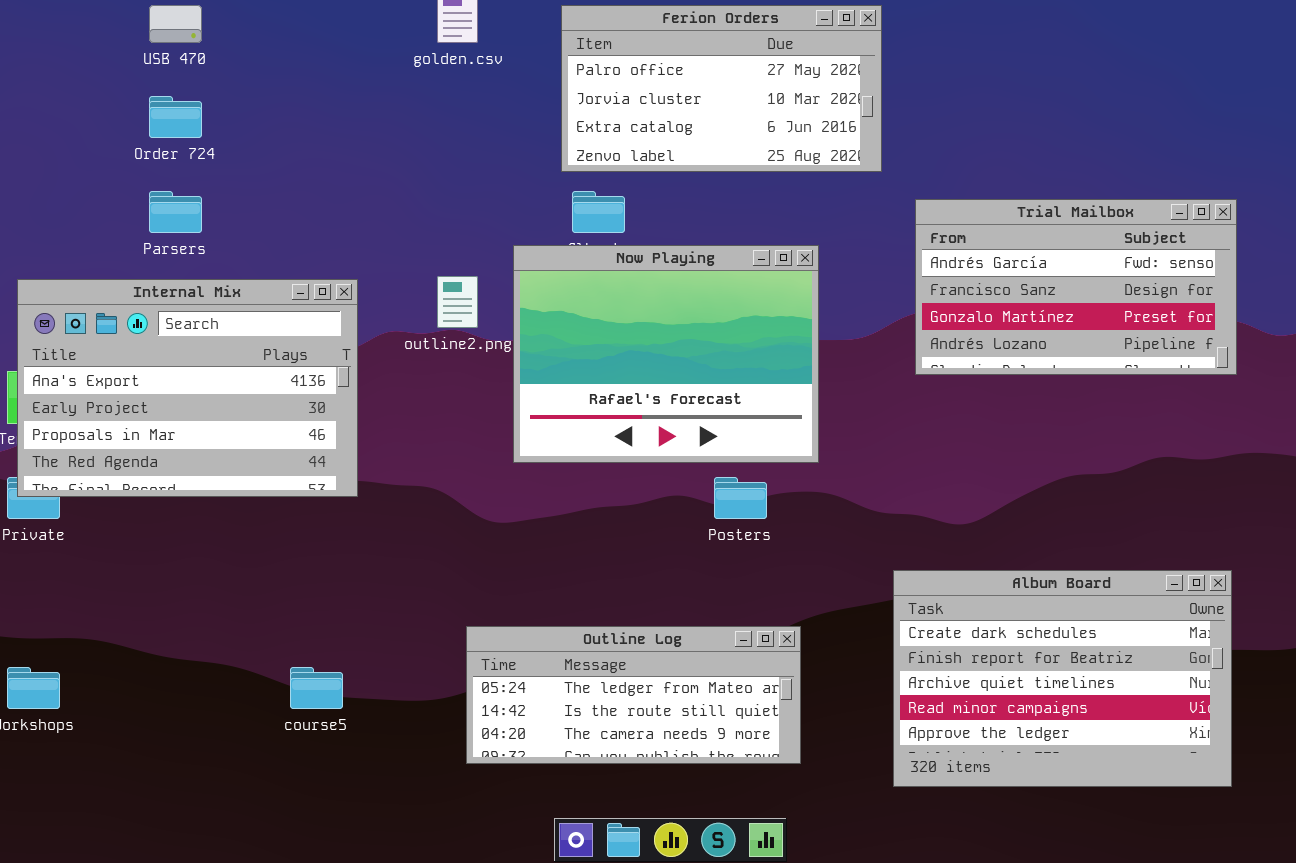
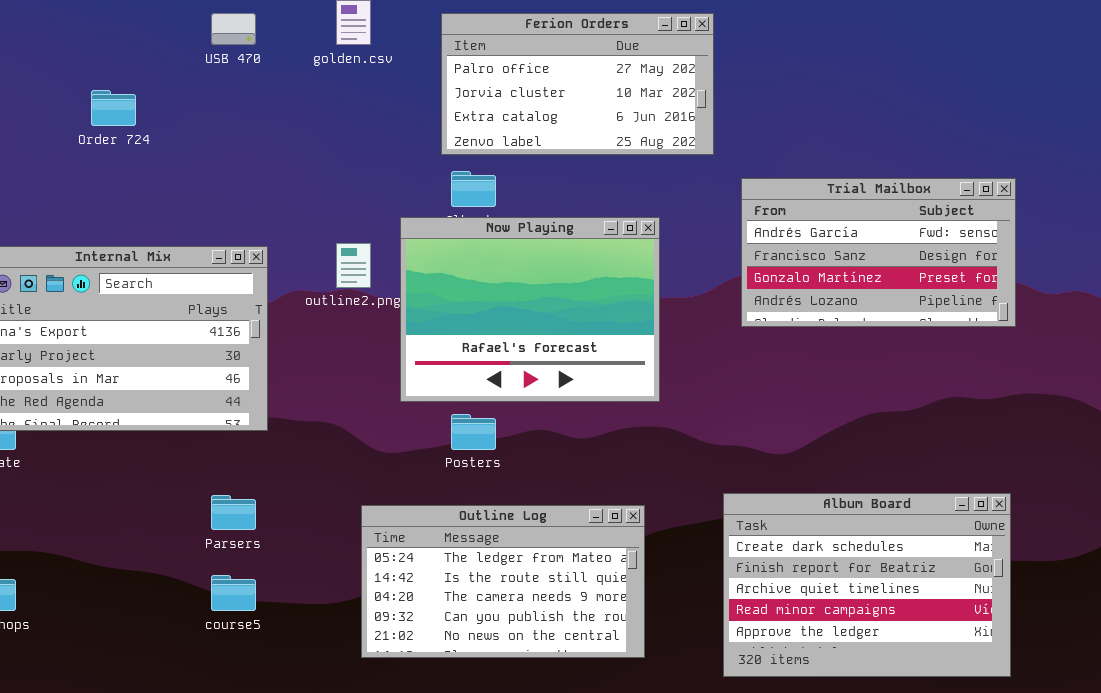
USB 470: [149,5,202,43] -> [211,13,256,45], moved
Parsers: [149,191,202,233] -> [211,495,256,530], moved
Posters: [714,477,767,519] -> [451,414,496,450], moved
Outline Log: [466,626,801,764] -> [361,505,645,658], resized

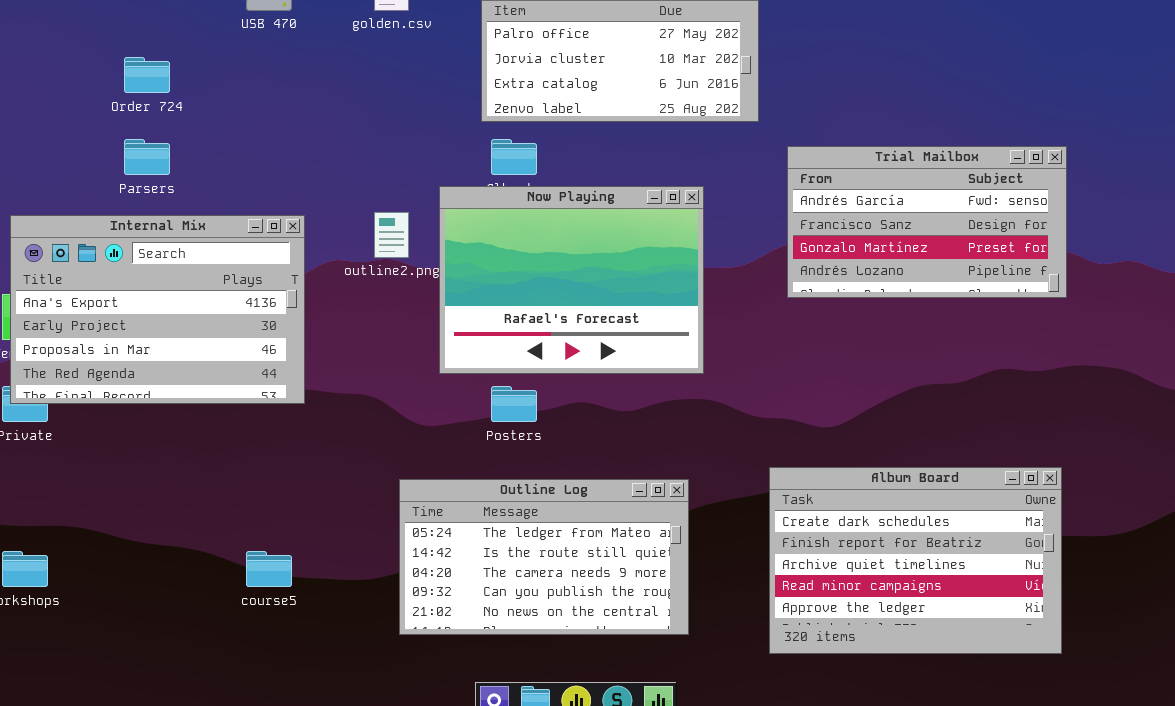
Parsers: [211,495,256,530] -> [124,139,170,175], moved

